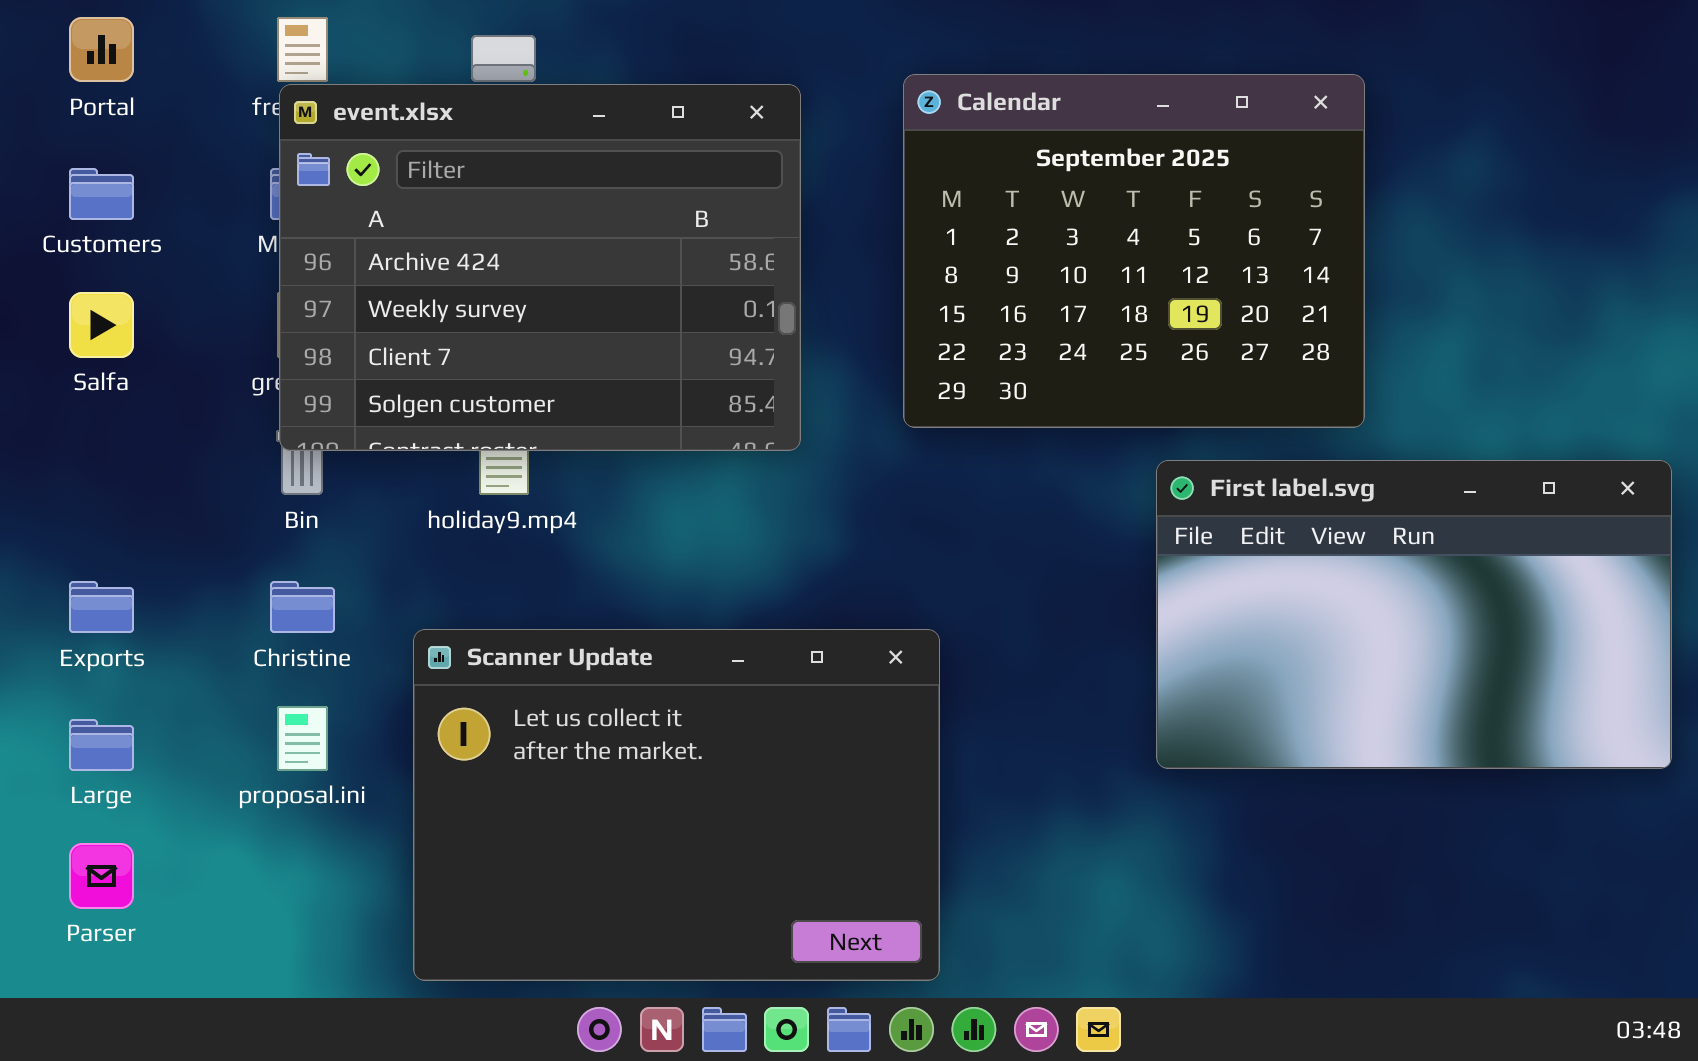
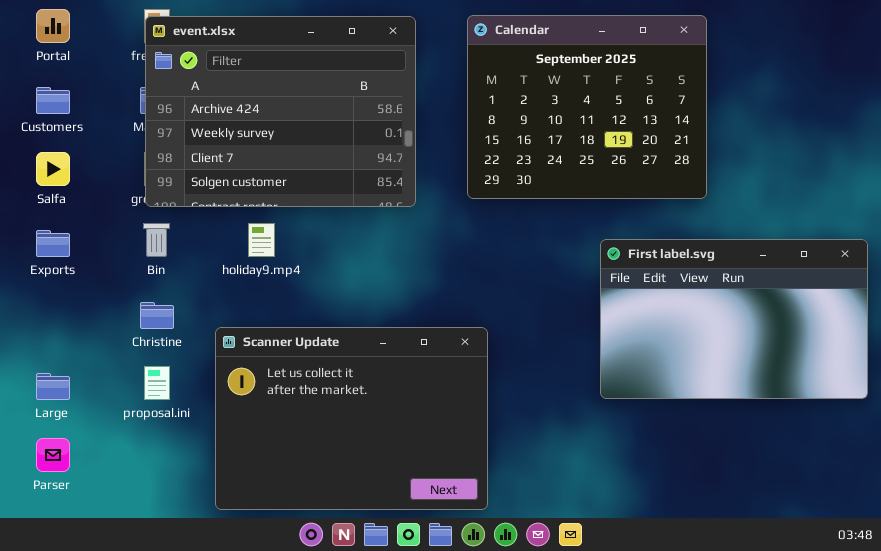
Calendar: [903,74,1365,428] -> [467,15,707,199], moved
event.xlsx: [279,84,801,451] -> [145,16,416,207], moved
Exports: [69,581,134,633] -> [36,230,70,257], moved

